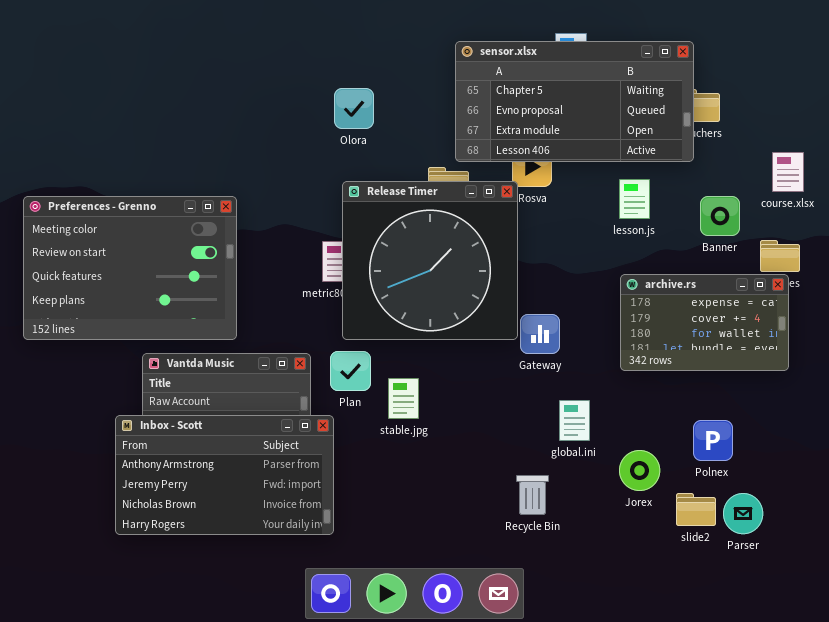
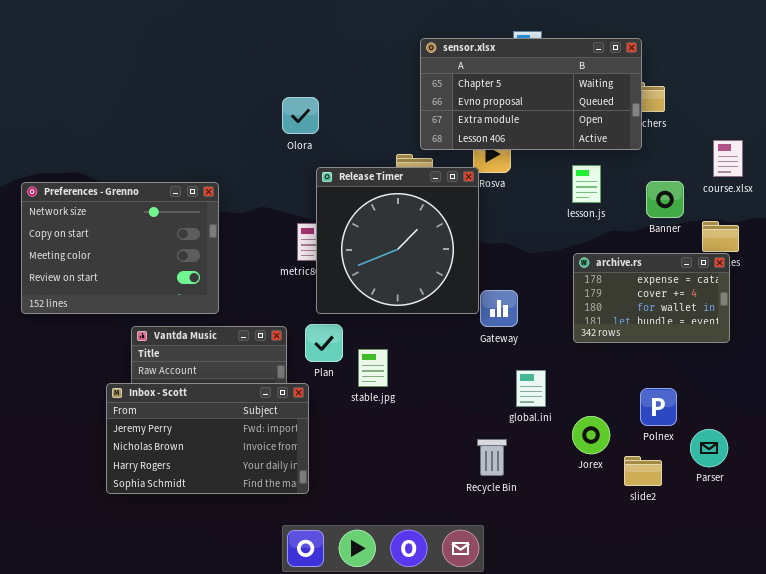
Olora: [334,88,374,129] -> [282,97,319,134], moved
Preferences - Grenno: [23,196,237,340] -> [21,182,219,314], scrolled up 2 rows
Inbox - Scott: [115,415,334,535] -> [106,383,309,494], scrolled down 1 row
Parser: [723,493,763,534] -> [690,429,728,467], moved

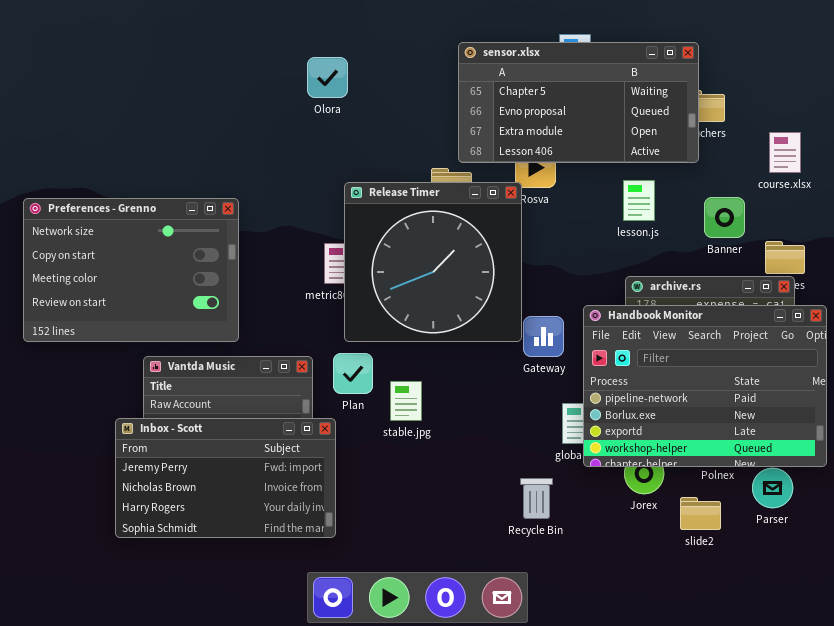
Olora: [282,97,319,134] -> [307,57,348,98], moved
course.xlsx: [713,140,743,177] -> [769,132,801,173], moved
Handbook Monitor: none -> [583,305,827,467], opened

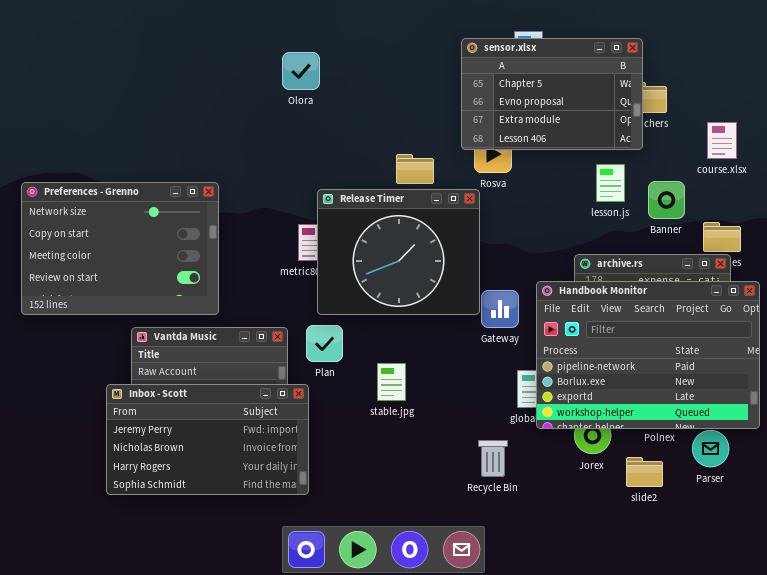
sensor.xlsx: [458,42,699,163] -> [461,38,643,150], resized
lesson.js: [623,180,655,221] -> [596,164,625,202], moved
Release Timer: [344,182,522,342] -> [317,189,480,315], resized
stable.jpg: [390,381,422,421] -> [377,363,406,401], moved

